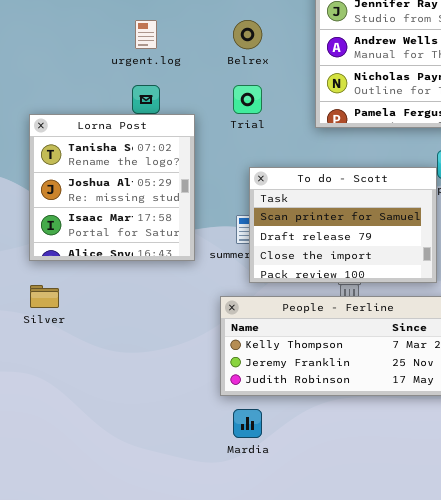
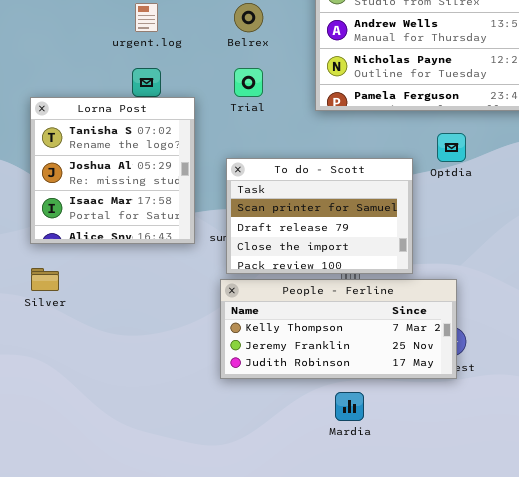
To do - Scott: [249,167,437,283] -> [226,158,413,274], moved
Mardia: [233,409,262,438] -> [335,392,364,421], moved

